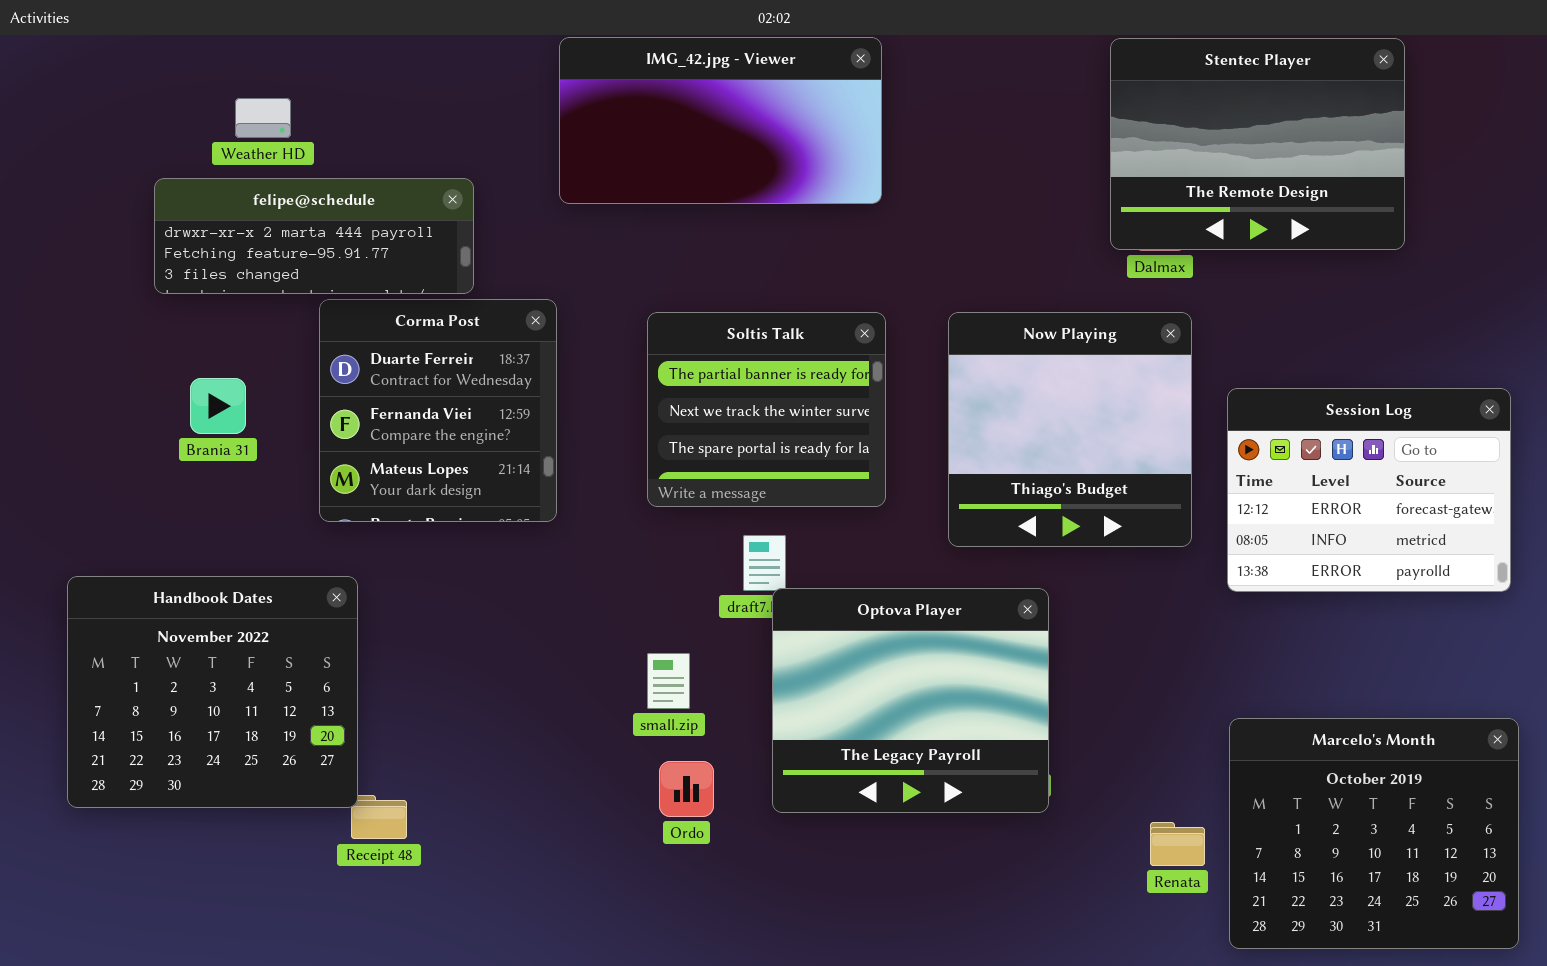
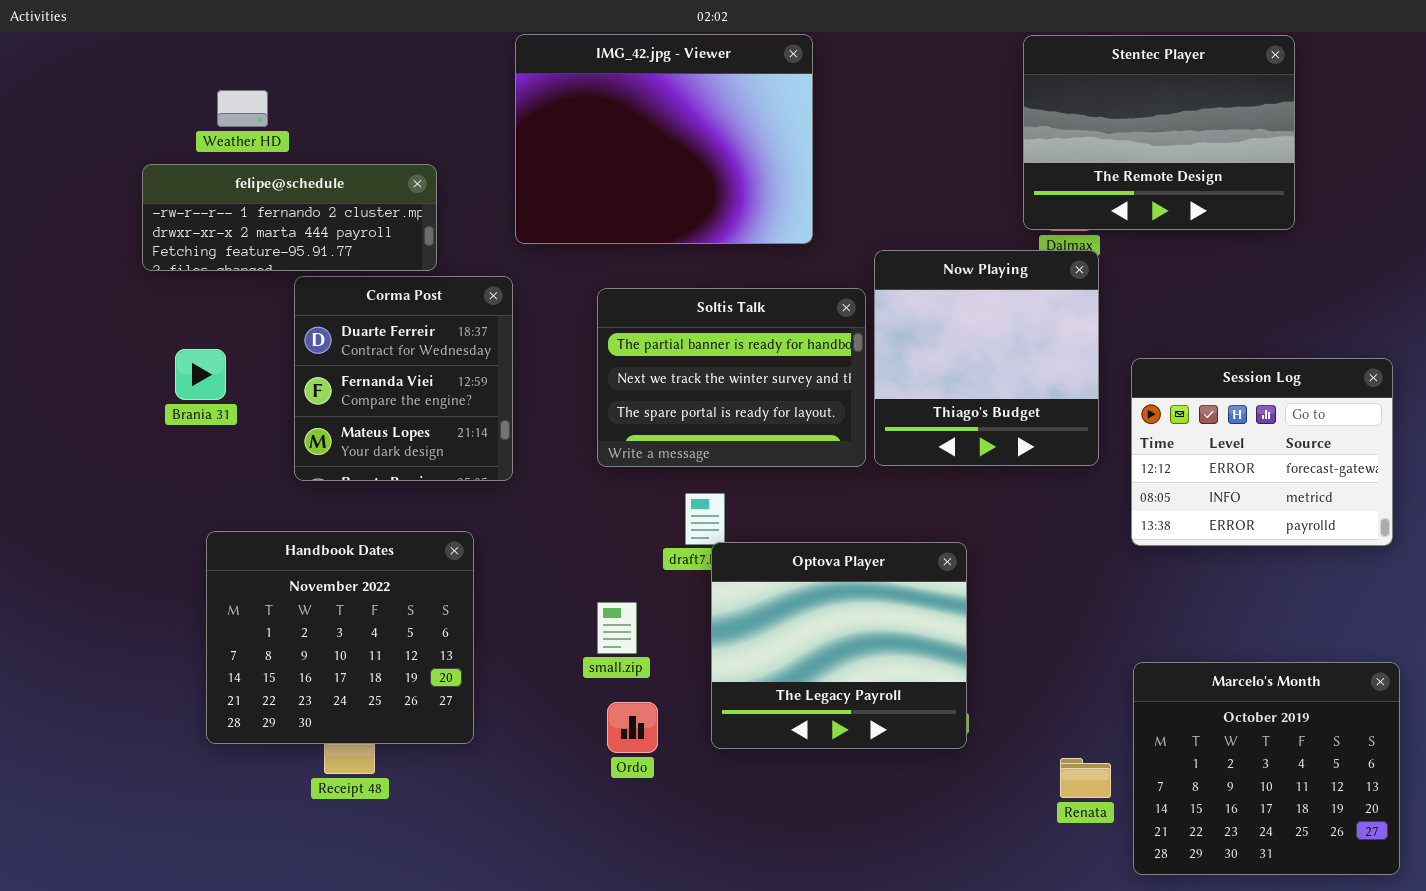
IMG_42.jpg - Viewer: [559,37,882,204] -> [515,34,813,244], resized
felipe@schedule: [154,178,474,294] -> [142,164,437,271], scrolled up 1 row
Soltis Talk: [647,312,886,507] -> [597,288,866,467], resized
Now Playing: [948,312,1192,547] -> [874,250,1099,466], moved
Handbook Dates: [67,576,358,808] -> [206,531,474,744], moved

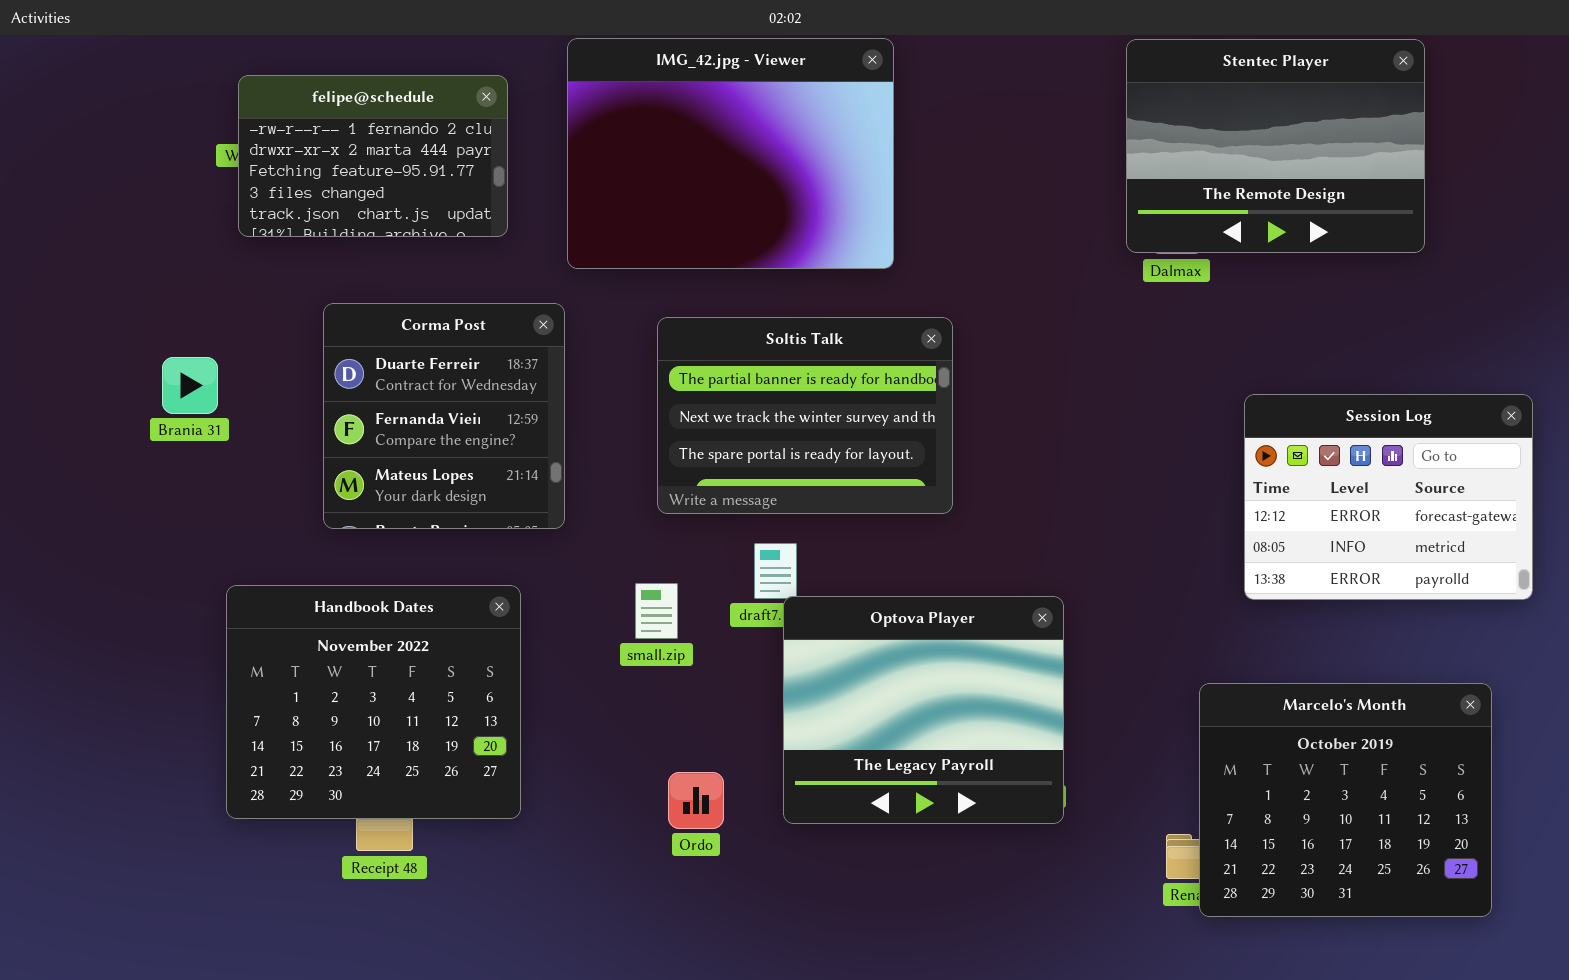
felipe@schedule: [142,164,437,271] -> [238,75,508,237], moved, resized
Now Playing: [874,250,1099,466] -> none, closed
Brania 31: [175,349,226,400] -> [162,357,218,414], moved
small.zip: [597,602,637,654] -> [635,583,678,639], moved
Marcelo's Month: [1133,662,1400,875] -> [1199,683,1492,917], moved

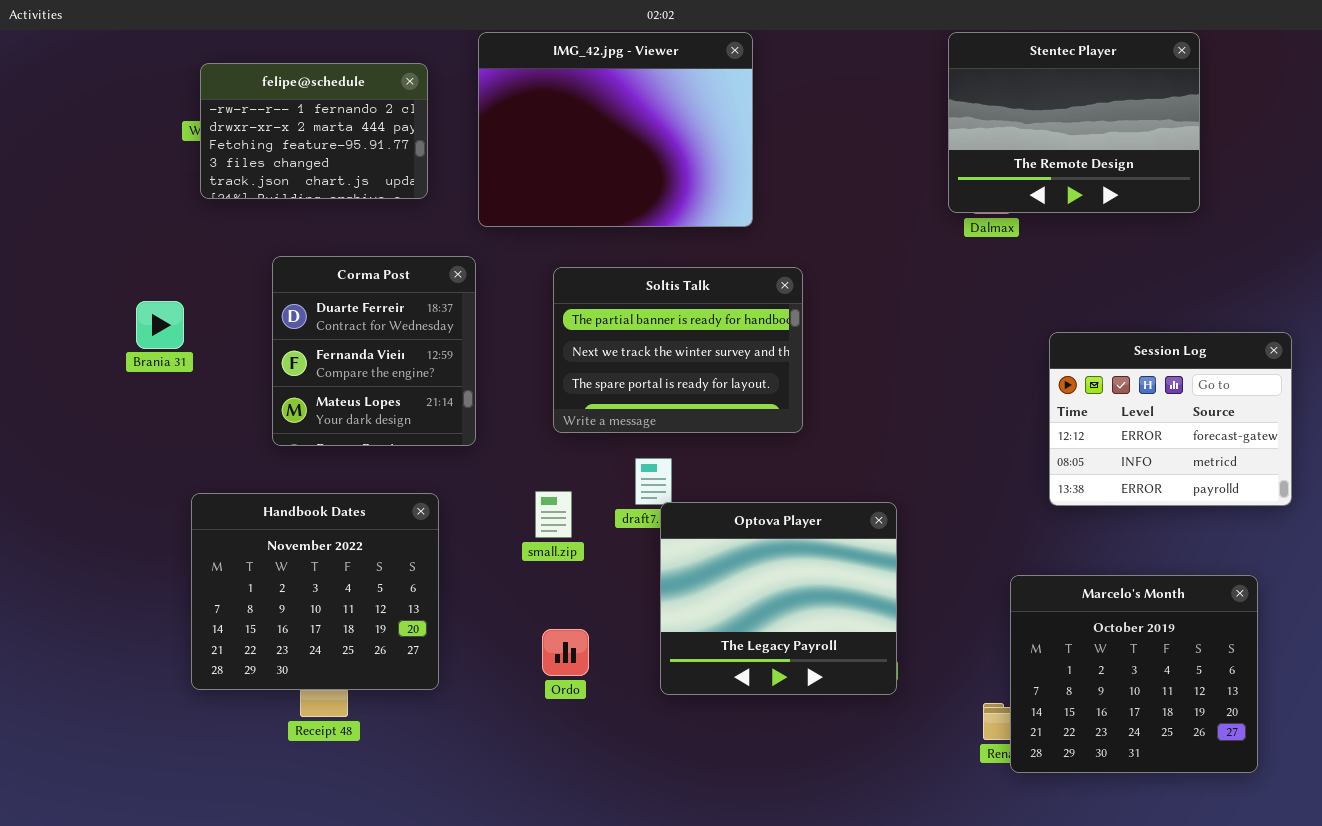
Ordo: [668,772,724,829] -> [542,629,589,676], moved

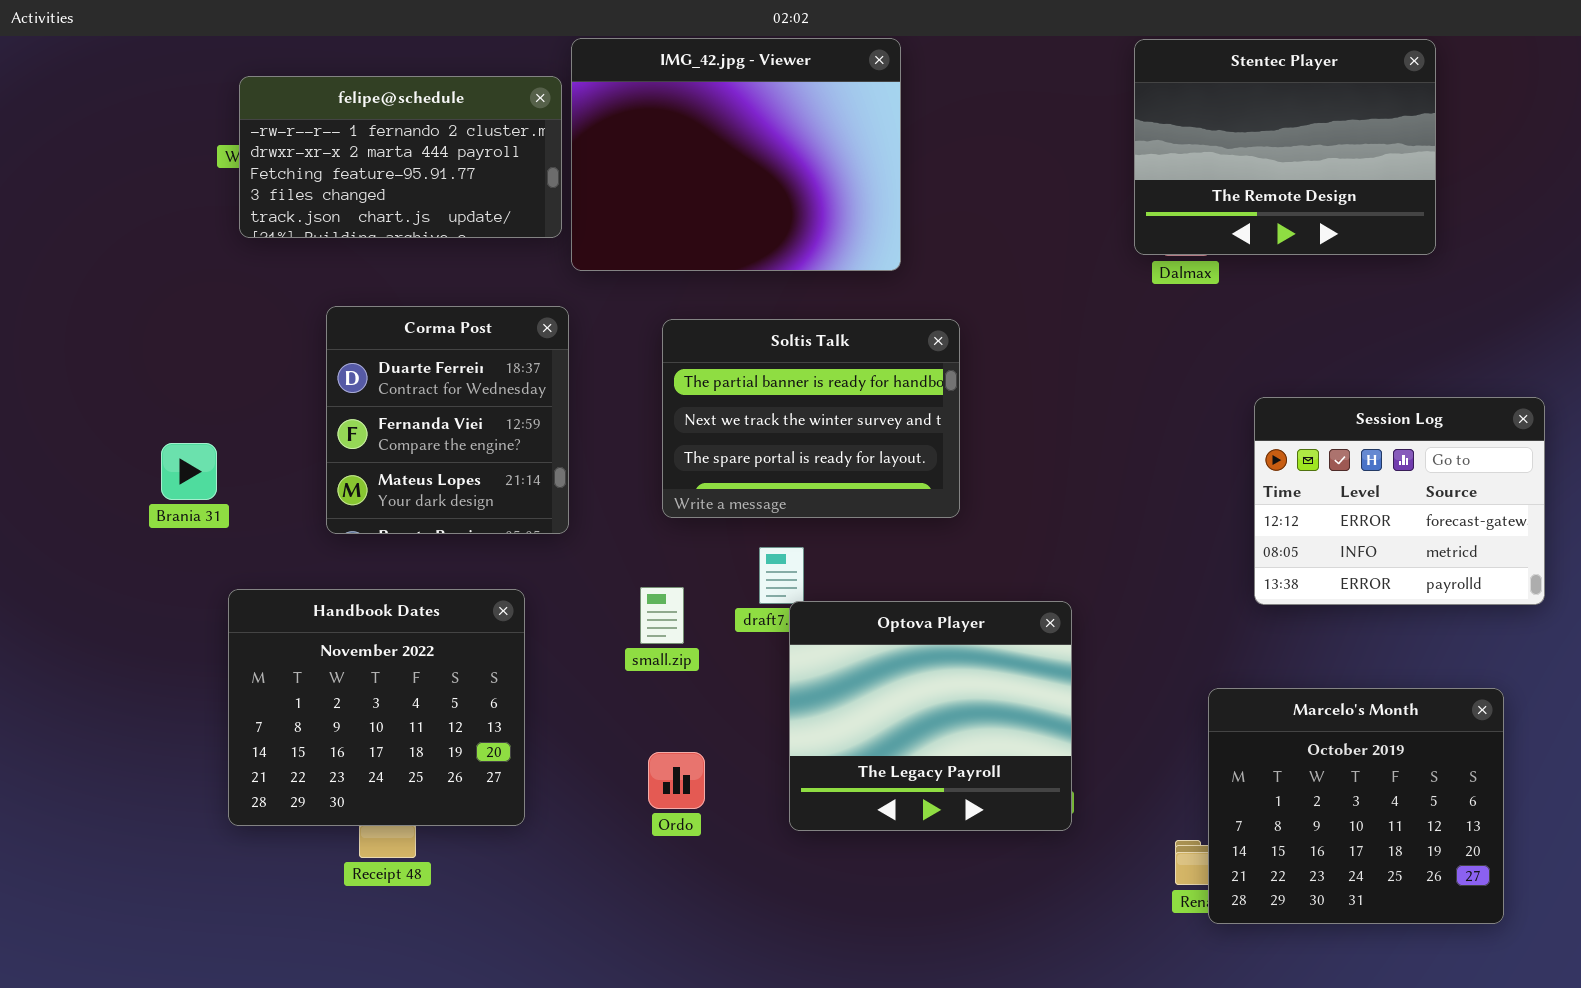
felipe@schedule: [200,63,428,199] -> [239,76,562,238], resized
Brania 31: [136,301,184,349] -> [161,443,217,500], moved

